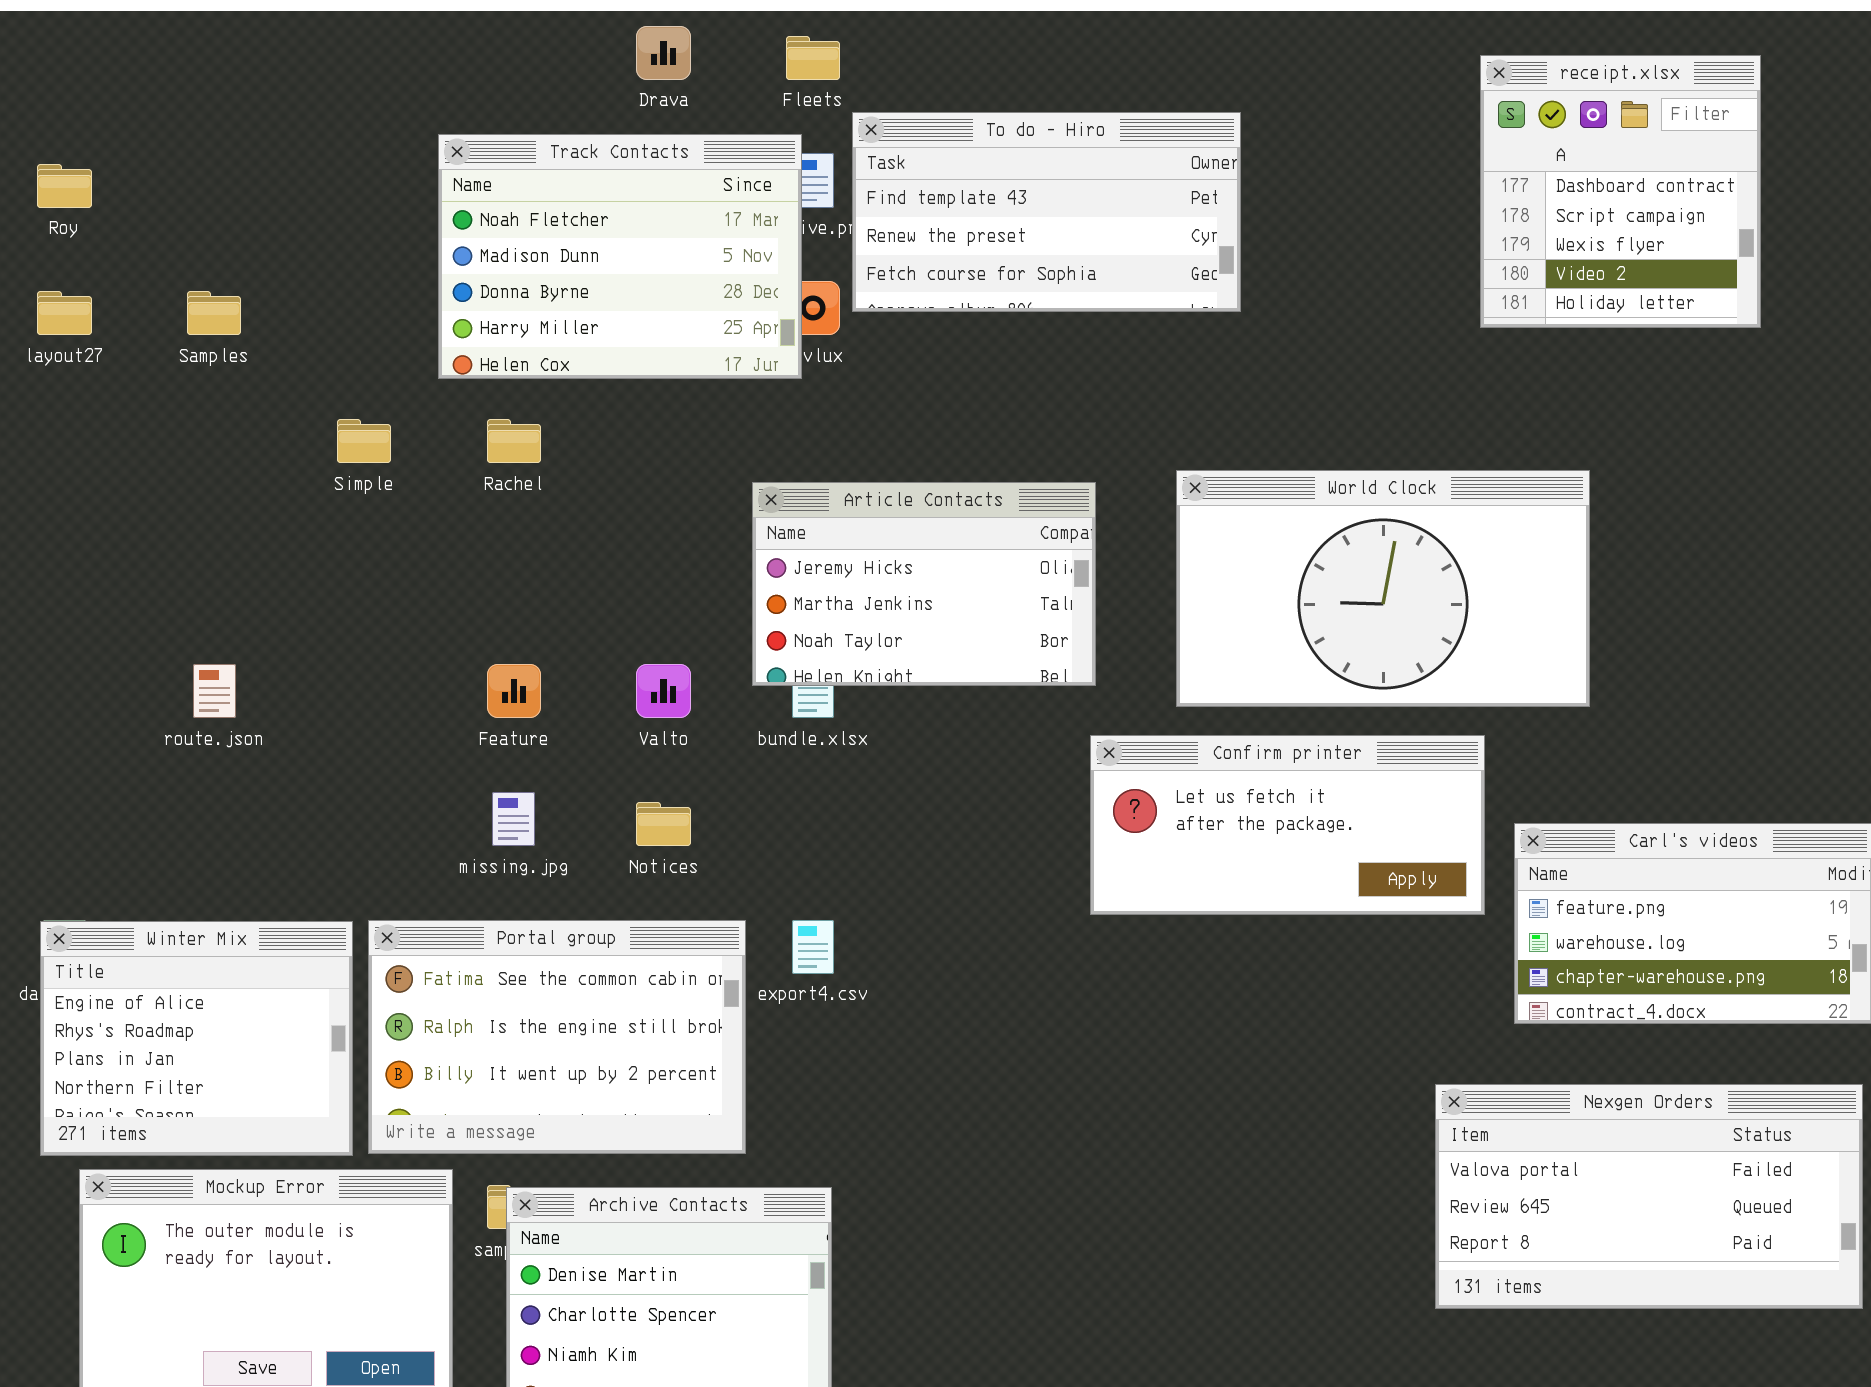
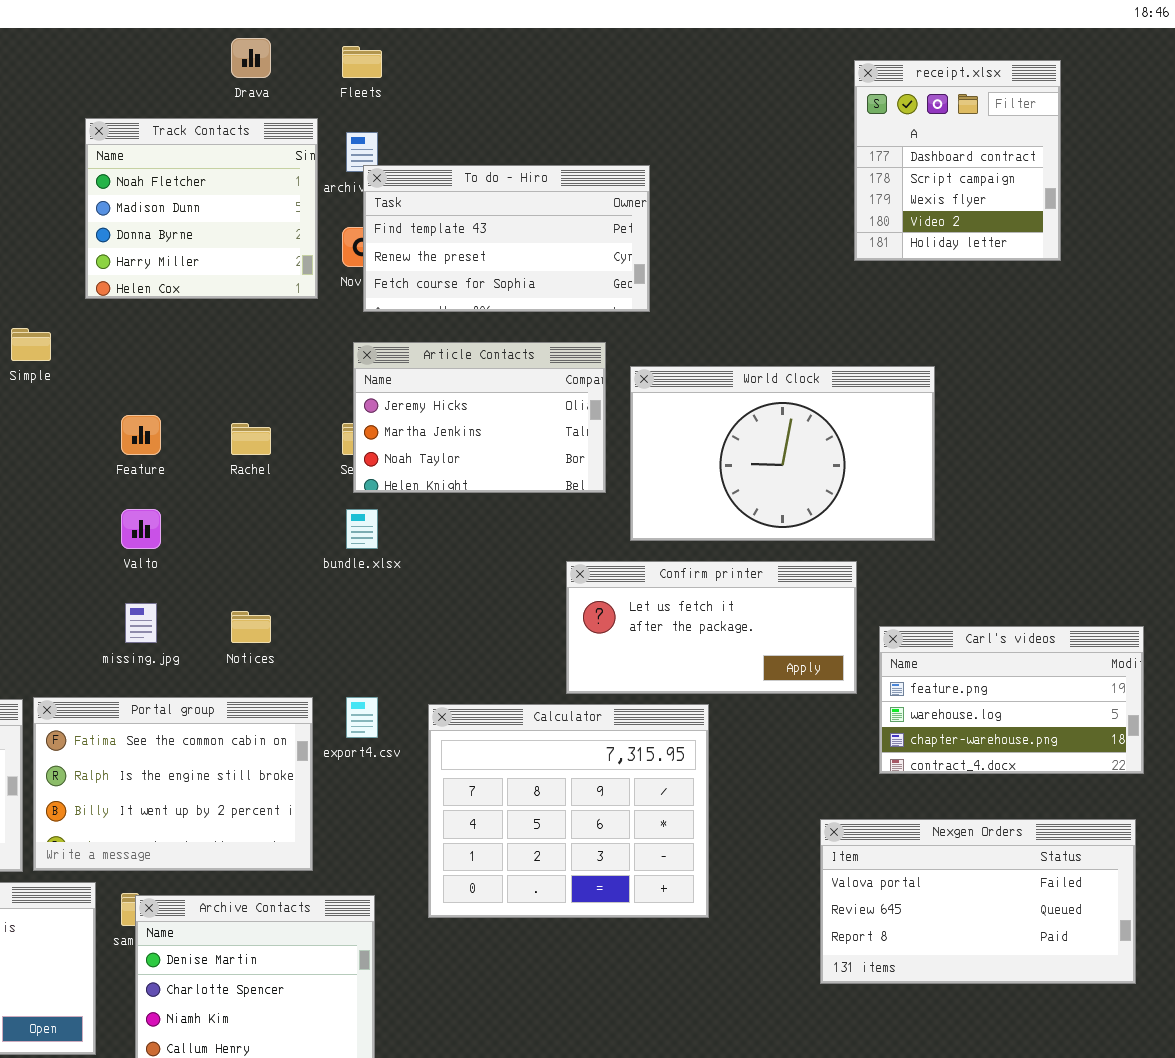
To do - Hiro: [852,112,1241,312] -> [363,165,650,312], moved
Track Contacts: [438,134,802,379] -> [85,118,318,299], resized
Rachel: [487,419,541,463] -> [231,423,271,455], moved
Article Contacts: [752,482,1096,686] -> [353,342,606,493], moved
Feature: [487,664,541,718] -> [121,415,161,455], moved
Valto: [636,664,691,718] -> [121,509,161,549], moved
Calculator: none -> [428,704,709,918], opened

